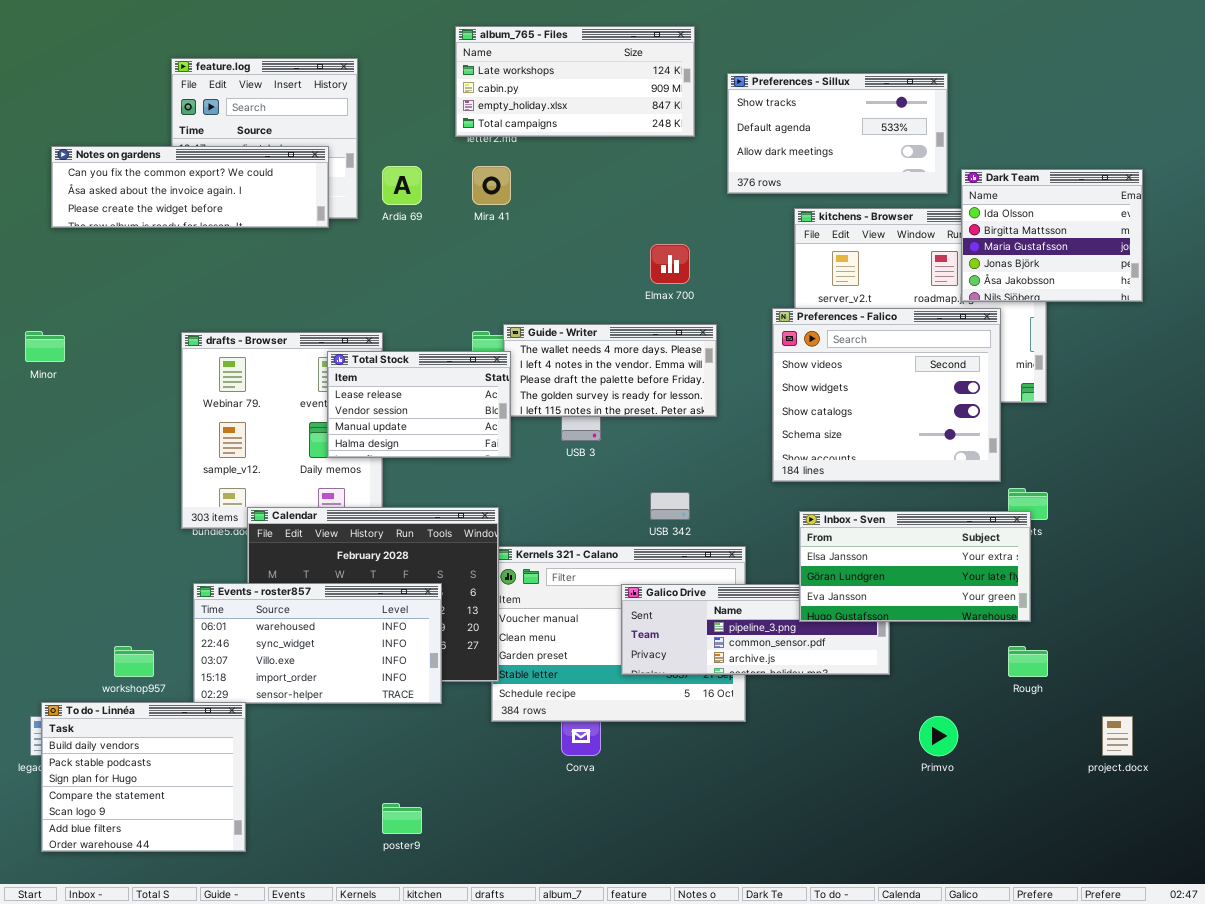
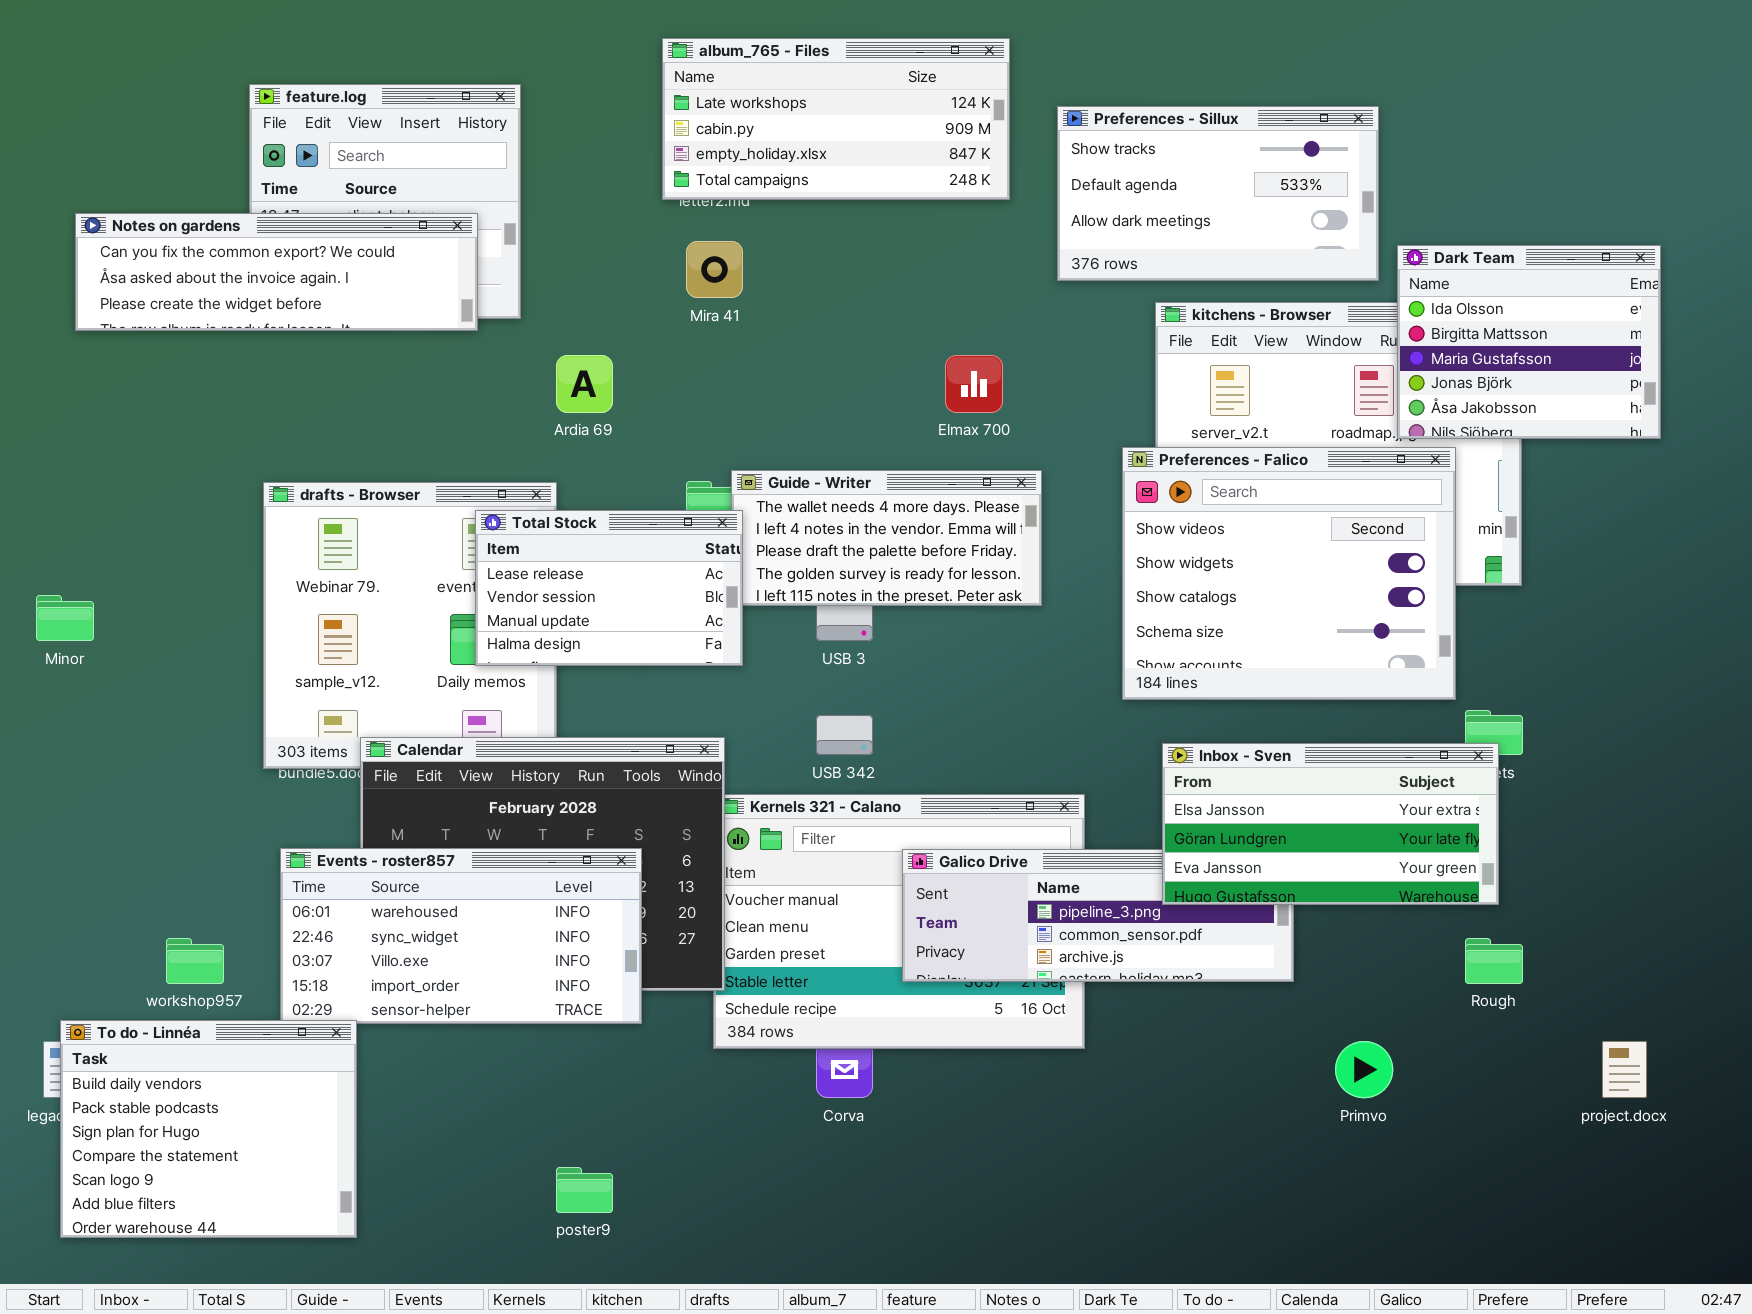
Ardia 69: [382,166,422,205] -> [556,355,613,413], moved
Minor: [25,331,65,362] -> [36,595,94,641], moved
USB 342: [650,492,690,520] -> [816,715,873,755], moved

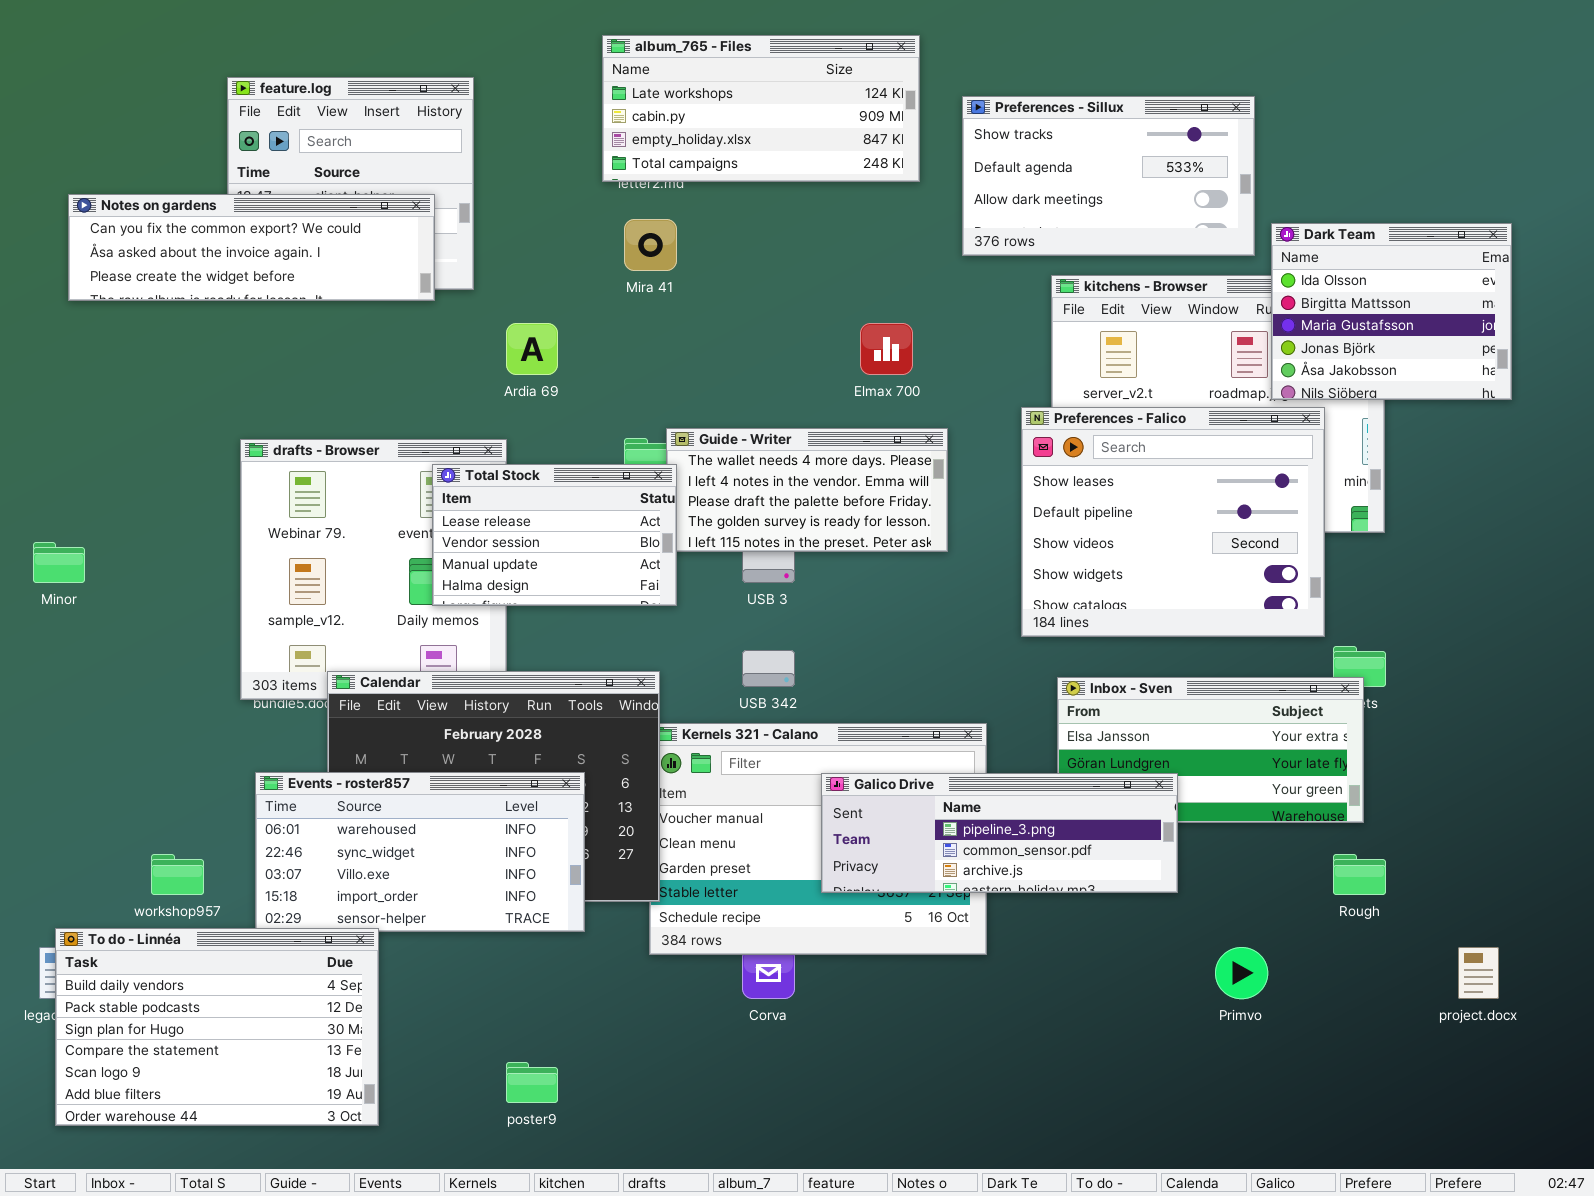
Preferences - Falico: [1122,447,1456,700] -> [1021,407,1325,637], scrolled up 2 rows
Galico Drive: [902,849,1294,982] -> [821,773,1178,893], raised
To do - Linnéa: [60,1020,357,1238] -> [55,928,379,1126], resized

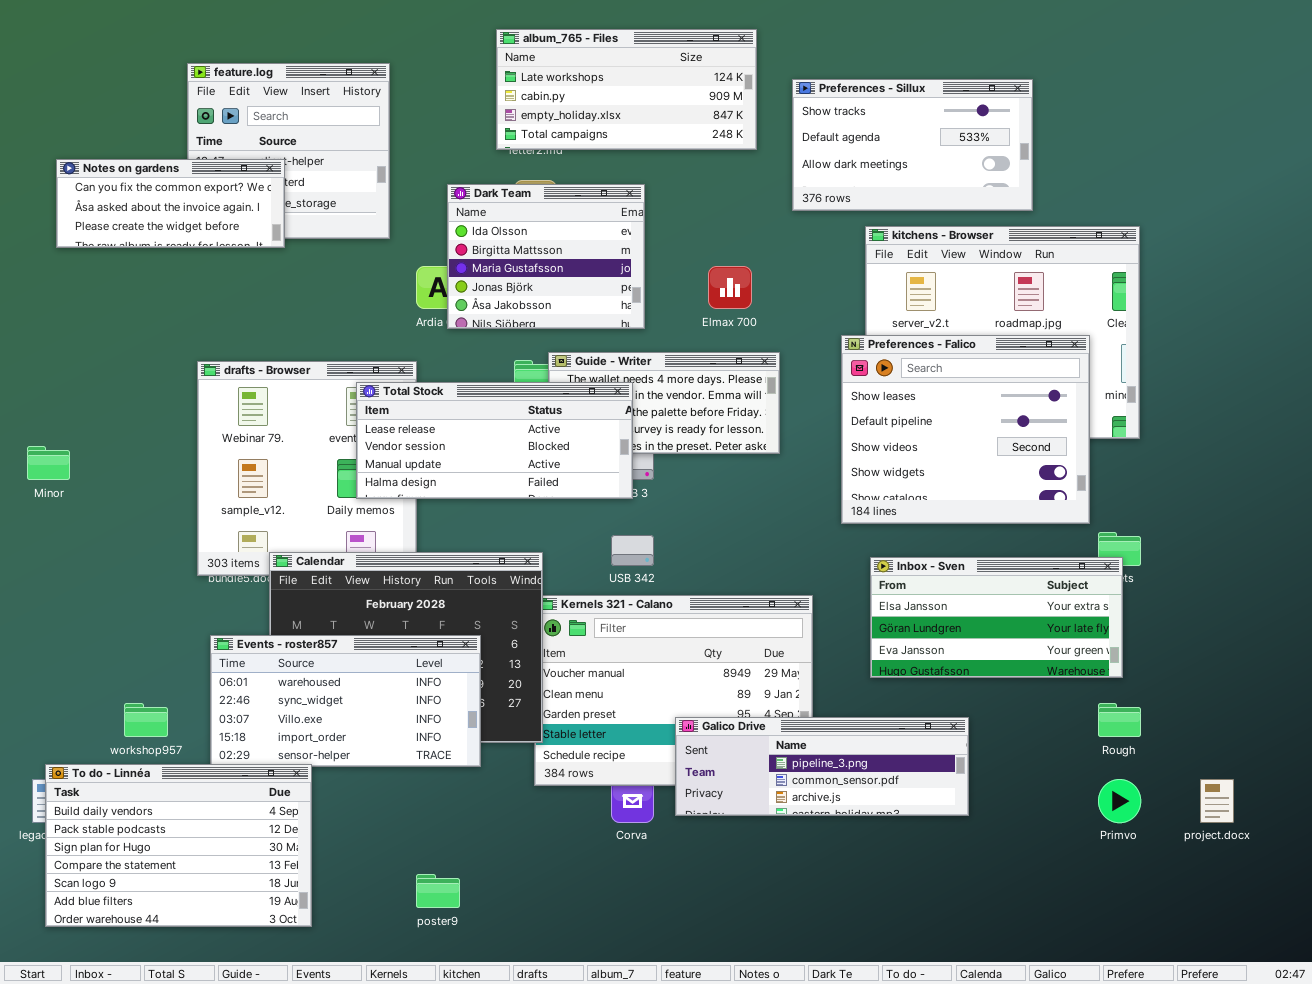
Notes on gardens: [68,194,435,301] -> [56,159,285,248], resized
Dark Team: [1271,223,1512,400] -> [447,184,645,329], moved
Total Stock: [432,464,677,606] -> [356,382,633,499], resized
Galico Drive: [821,773,1178,893] -> [675,717,969,816], moved
Primvo: [1215,947,1268,999] -> [1098,779,1141,823], moved

